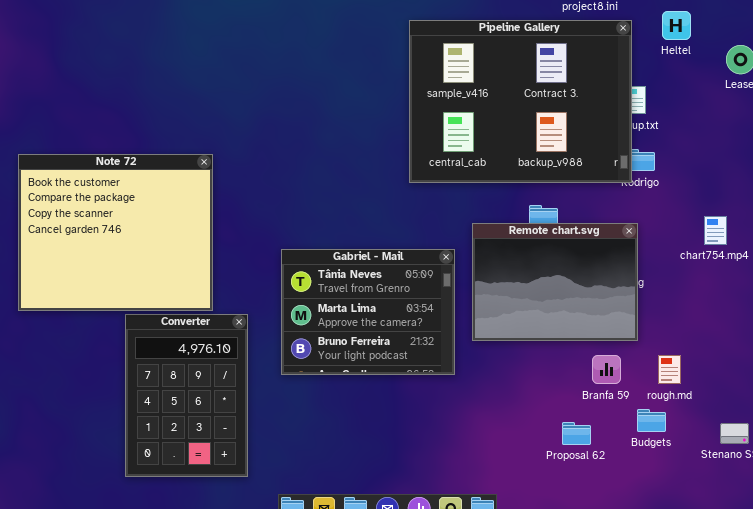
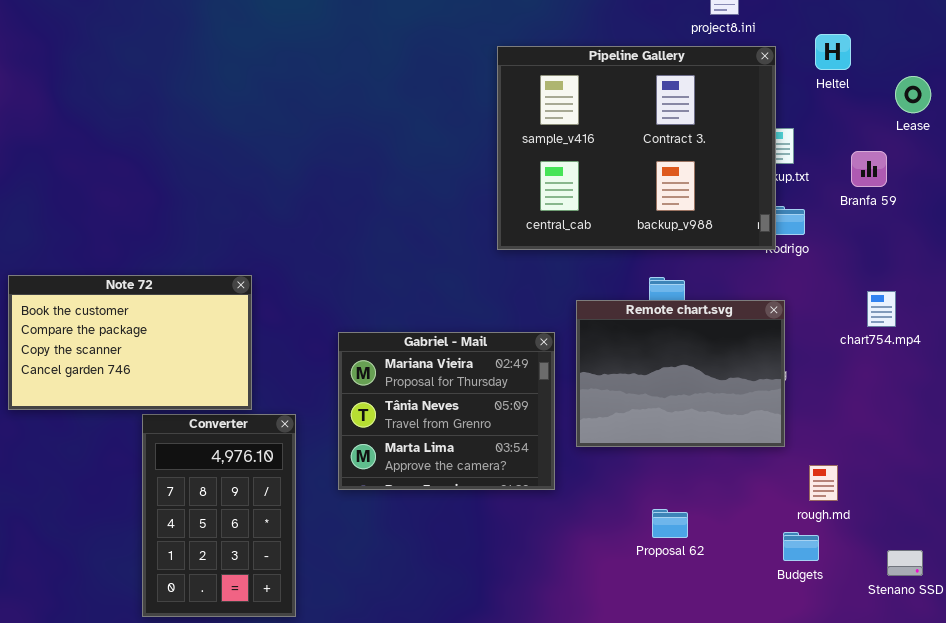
Note 72: [18,154,213,311] -> [8,275,252,410], resized
Gabriel - Mail: [281,249,455,375] -> [338,332,555,490], scrolled up 1 row
Branfa 59: [592,355,621,384] -> [851,151,887,187], moved
Proposal 62: [562,422,591,445] -> [652,509,688,538], moved

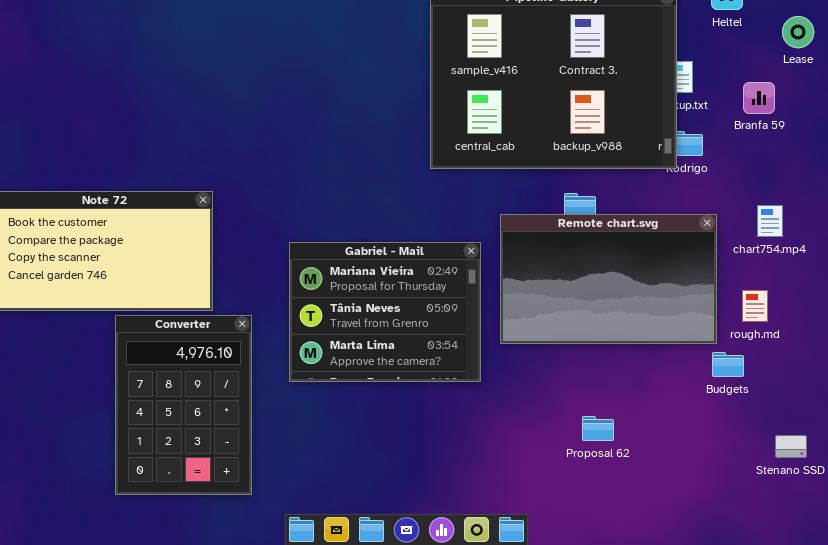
Remote chart.svg: [576,300,785,447] -> [500,214,717,344], resized
rough.md: [809,465,838,501] -> [742,290,768,322], moved
Proposal 62: [652,509,688,538] -> [582,416,614,441], moved
Budgets: [783,532,819,561] -> [712,352,744,377], moved

